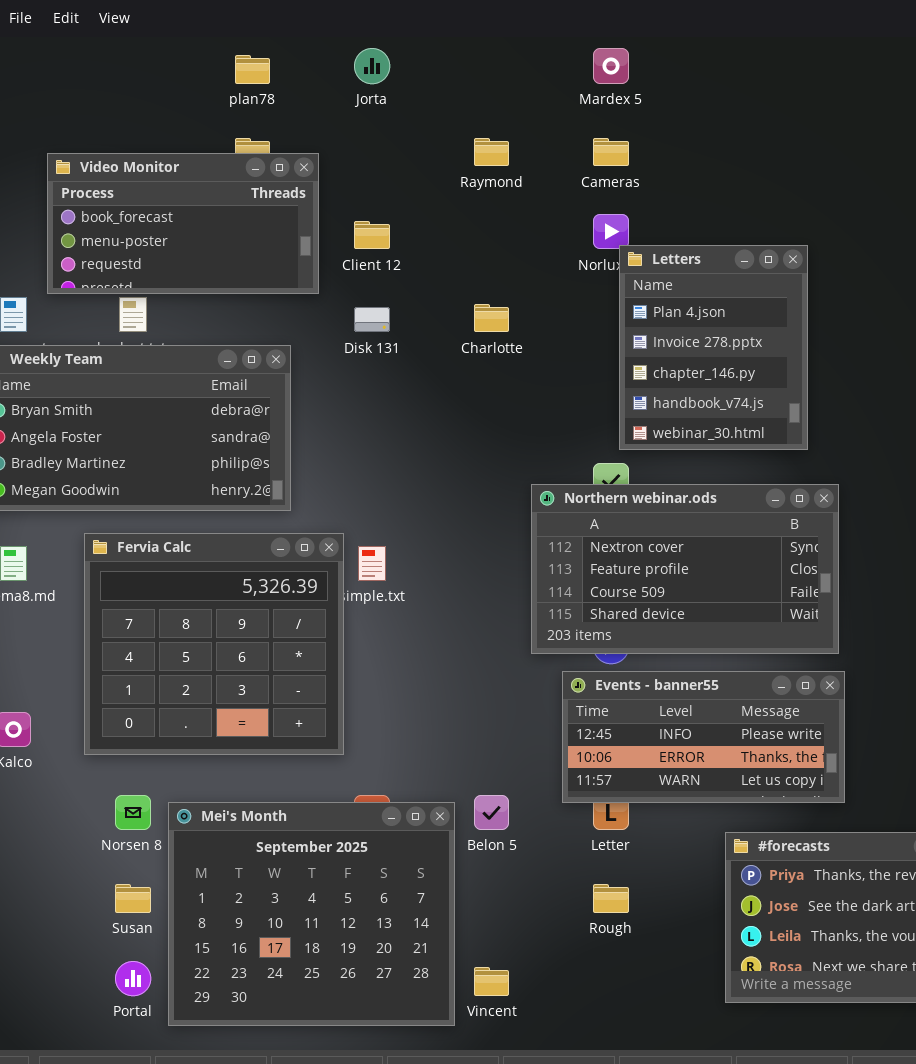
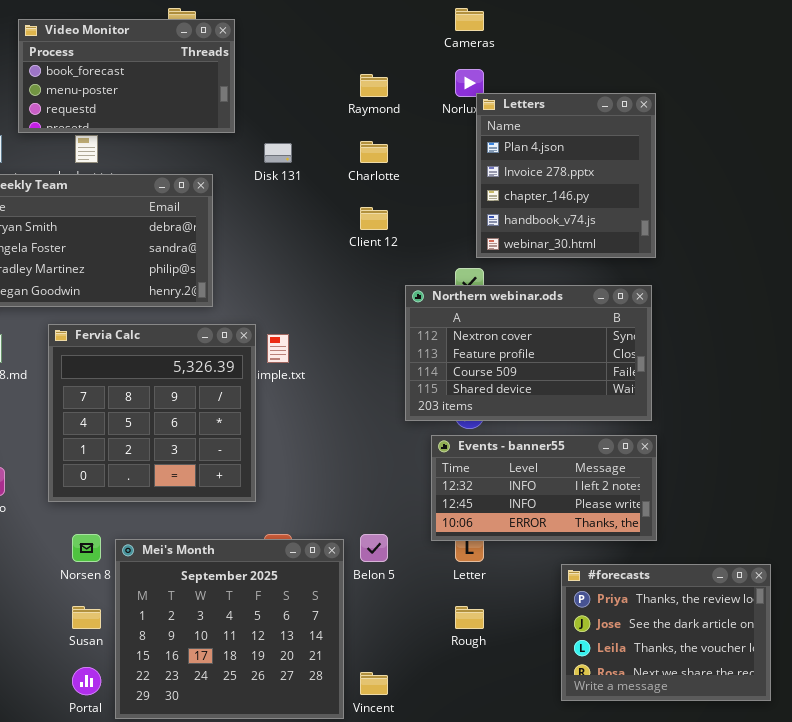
Raymond: [474,138,509,166] -> [360,74,388,97], moved
Client 12: [354,221,390,249] -> [360,207,388,230], moved
Letters: [619,245,808,450] -> [476,93,656,258], resized
Events - banner55: [562,671,845,803] -> [431,435,657,541], scrolled up 1 row

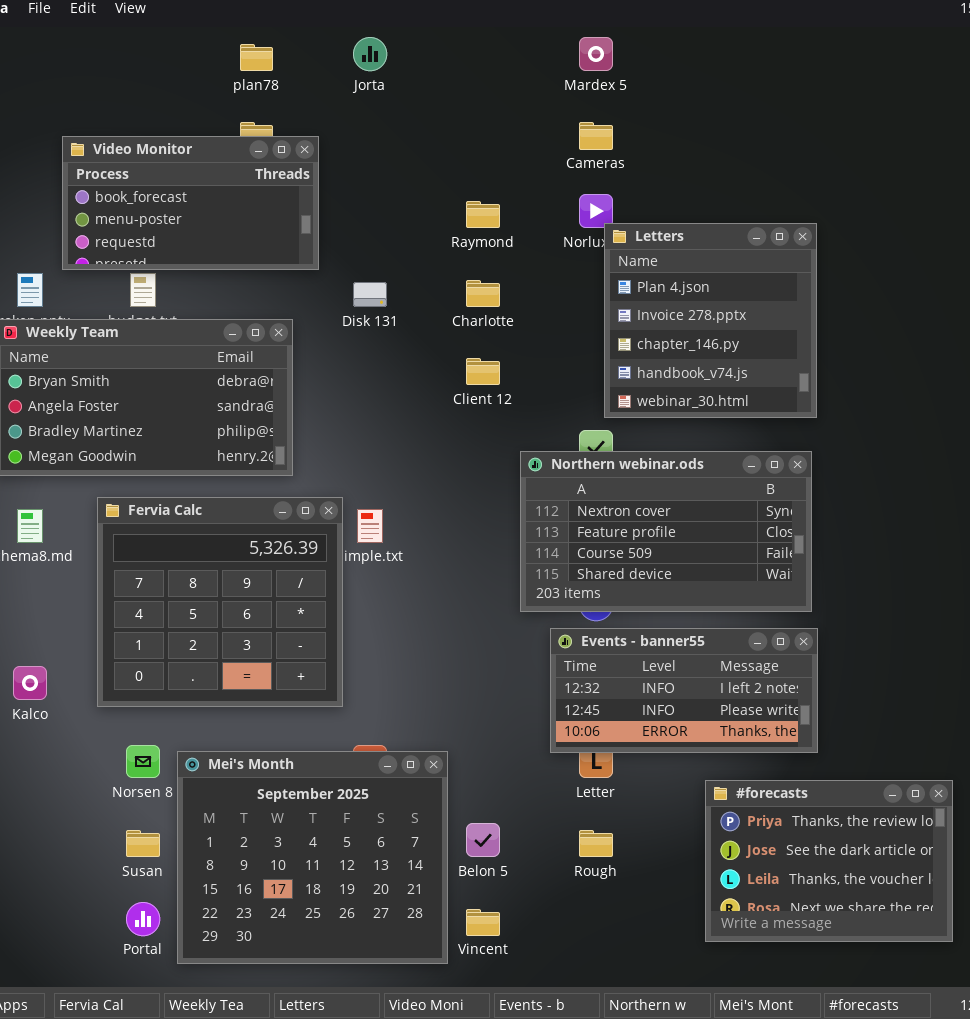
Belon 5: [360,534,388,562] -> [466,823,500,857], moved

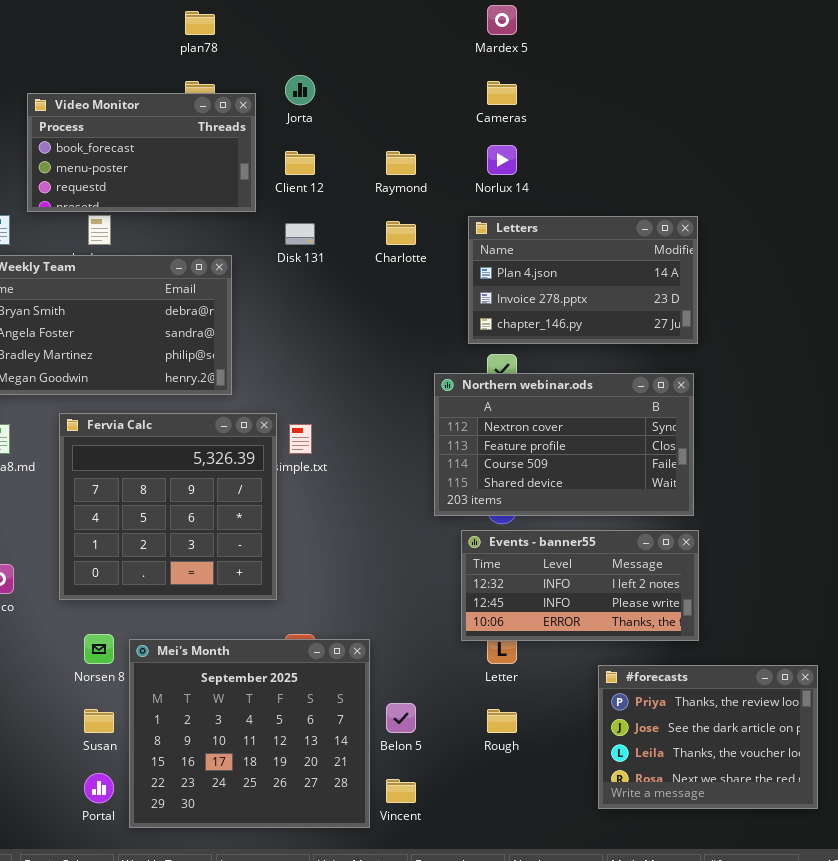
Jorta: [353,37,387,71] -> [285,75,315,105], moved
Letters: [604,223,817,418] -> [468,216,698,344], resized
Client 12: [466,358,500,385] -> [285,151,315,175], moved

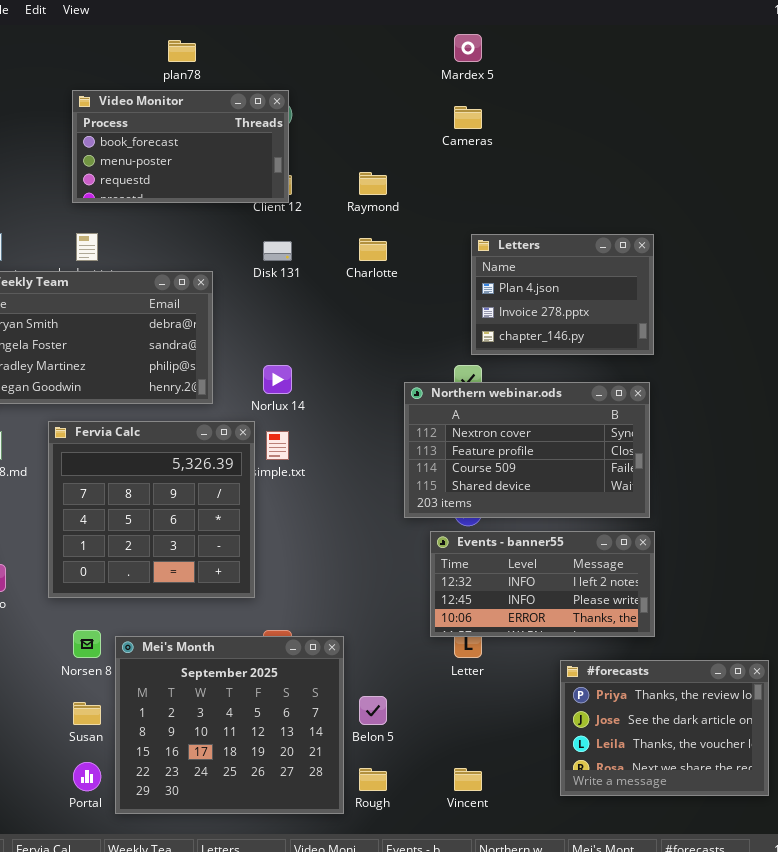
Video Monitor: [27,93,256,212] -> [72,90,289,203], moved
Norlux 14: [487,145,517,175] -> [263,365,292,394], moved
Letters: [468,216,698,344] -> [471,234,654,355], resized
Rough: [487,709,517,733] -> [359,768,387,791], moved
Vincent: [386,779,416,803] -> [454,768,482,791], moved

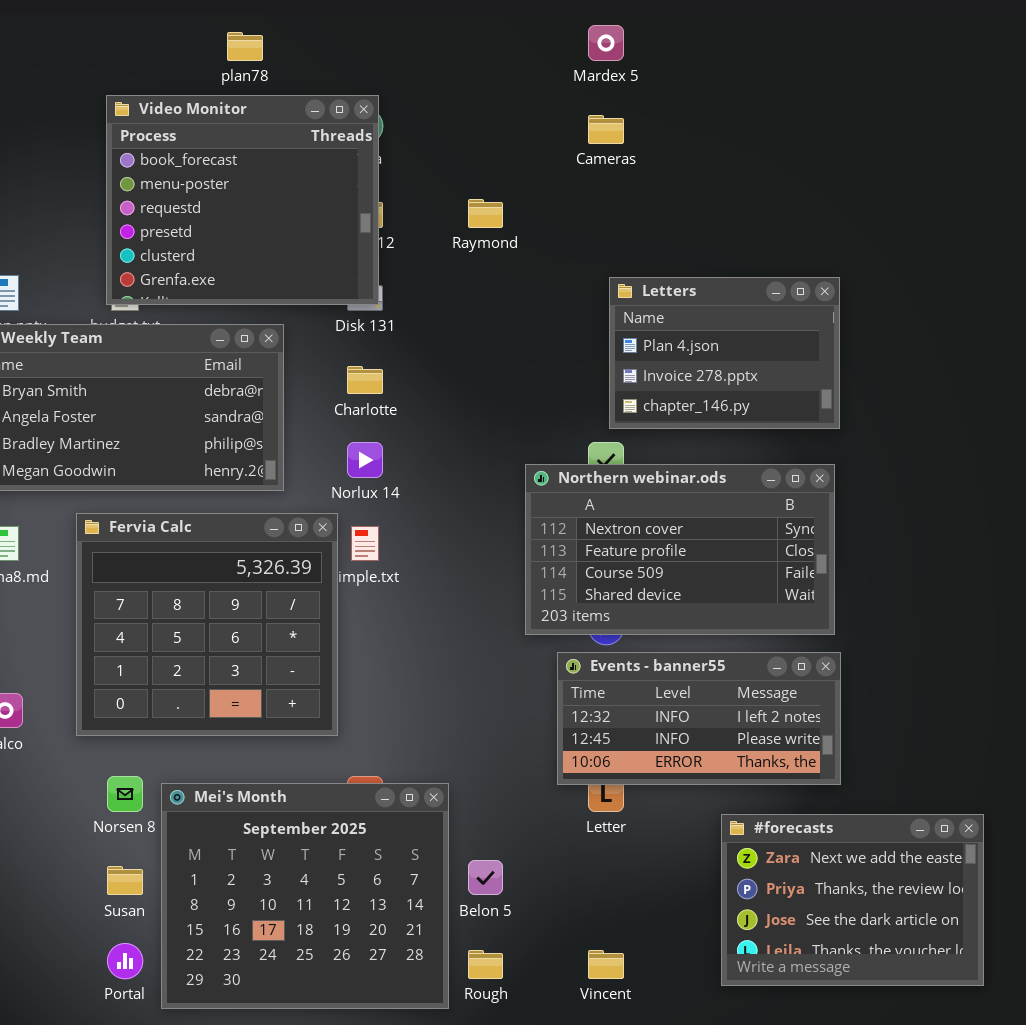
Video Monitor: [72,90,289,203] -> [106,95,379,305], resized
Charlotte: [359,238,387,261] -> [347,366,383,394], moved
#forecasts: [560,660,769,796] -> [721,814,984,986], scrolled up 1 row

